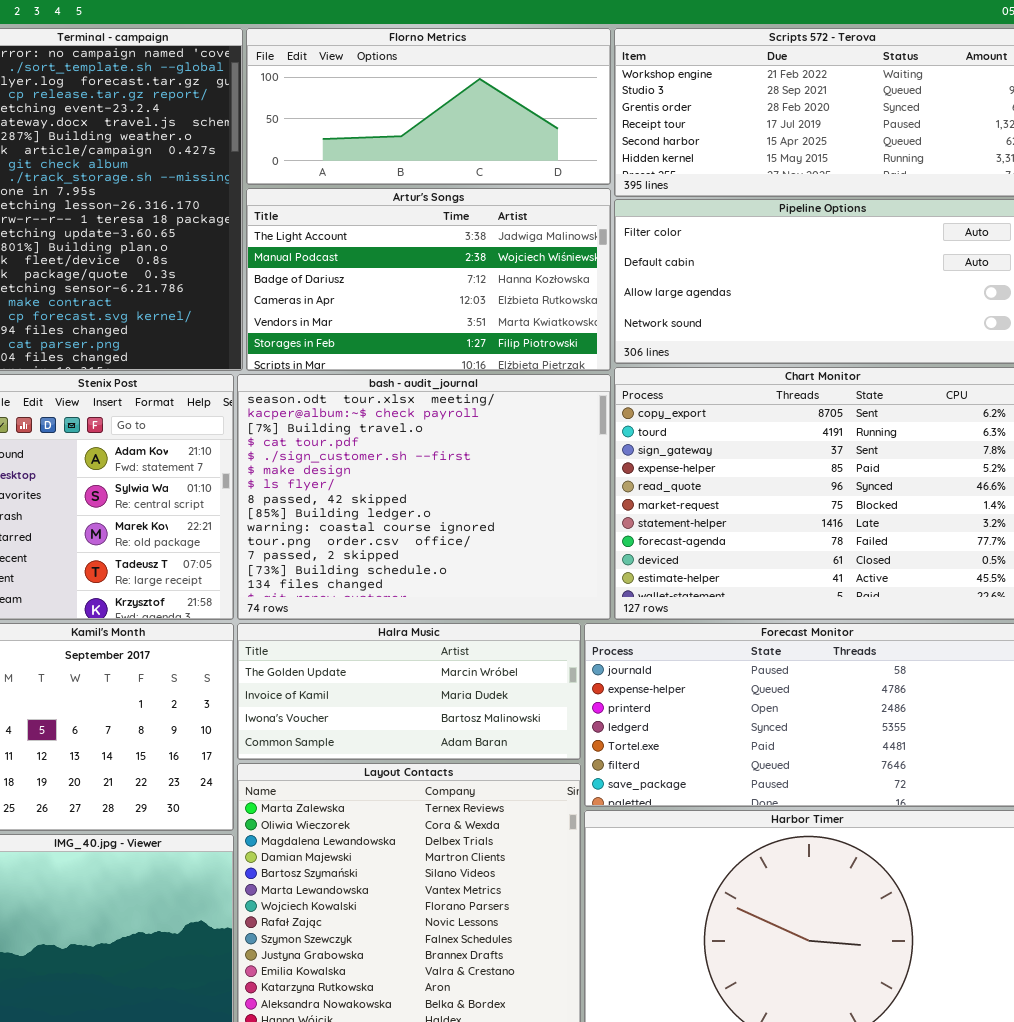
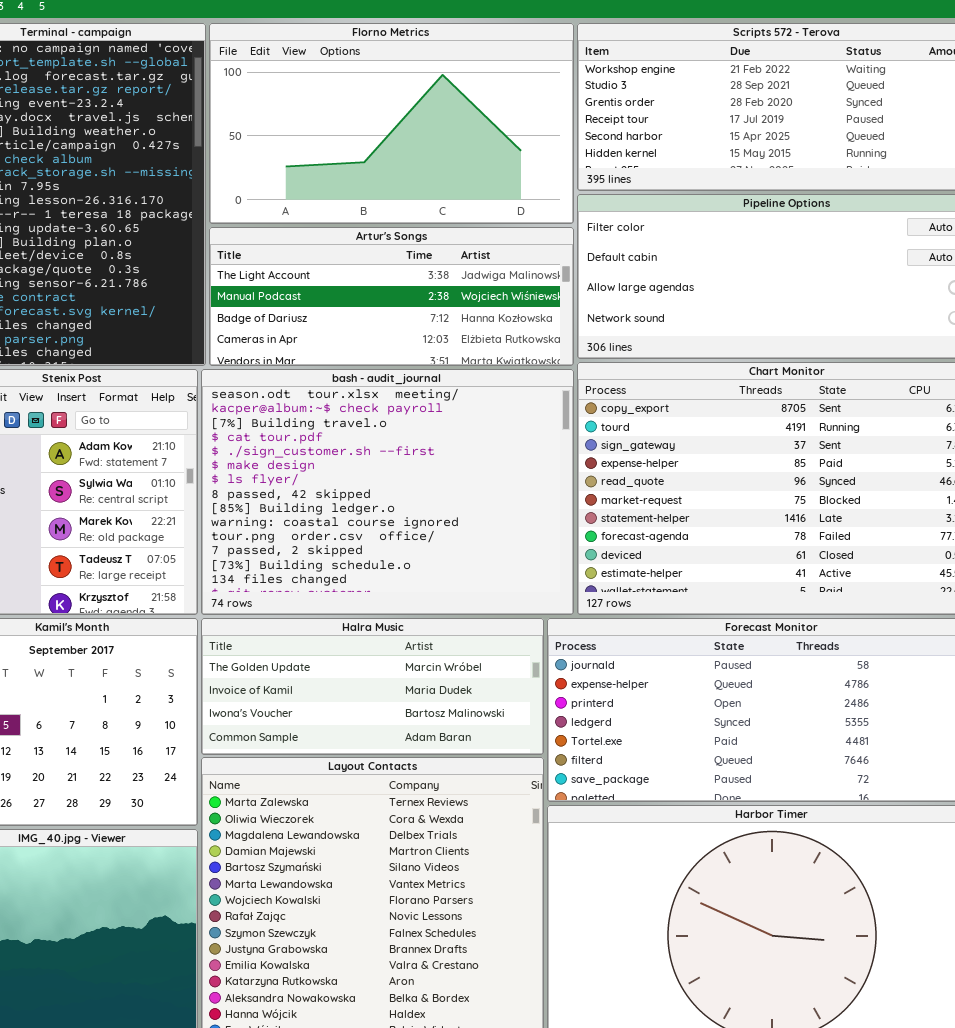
Florno Metrics: [246,28,611,185] -> [209,23,574,224], resized
Artur's Songs: [246,188,611,371] -> [209,227,574,366], resized

